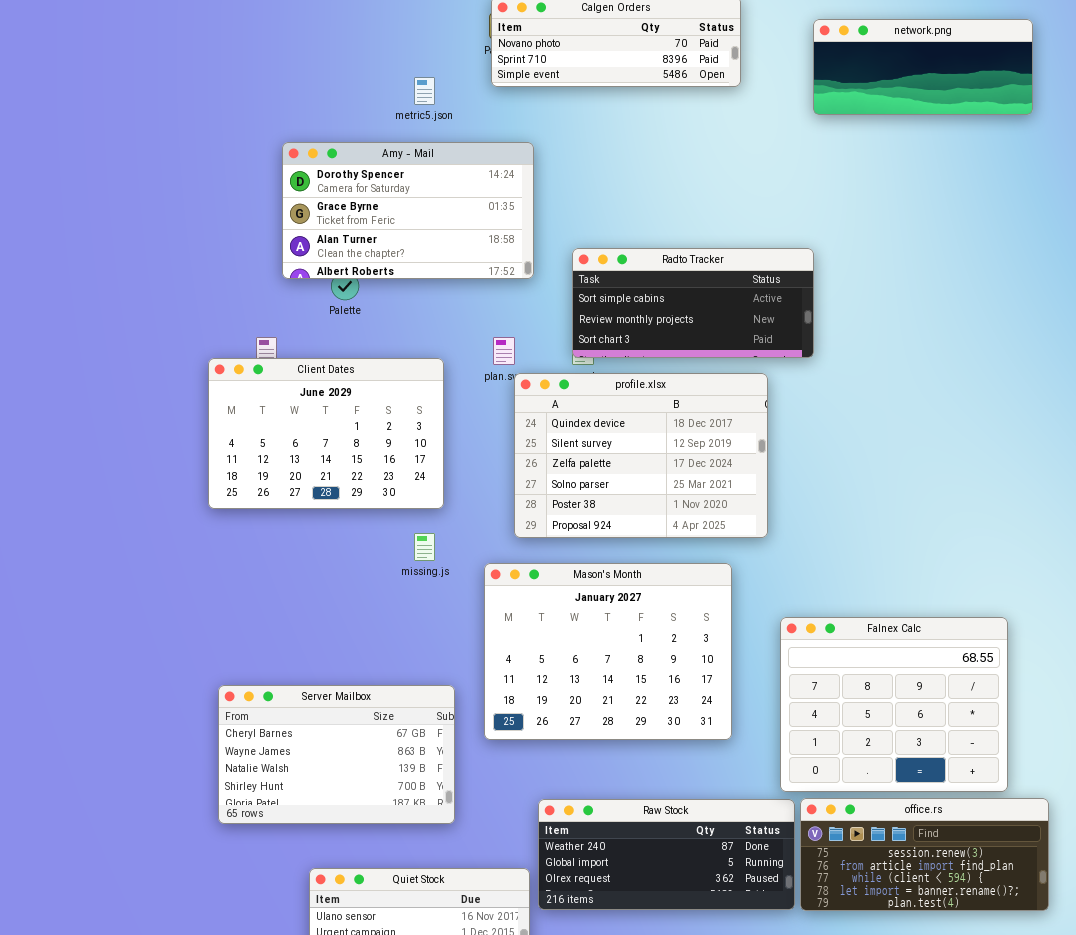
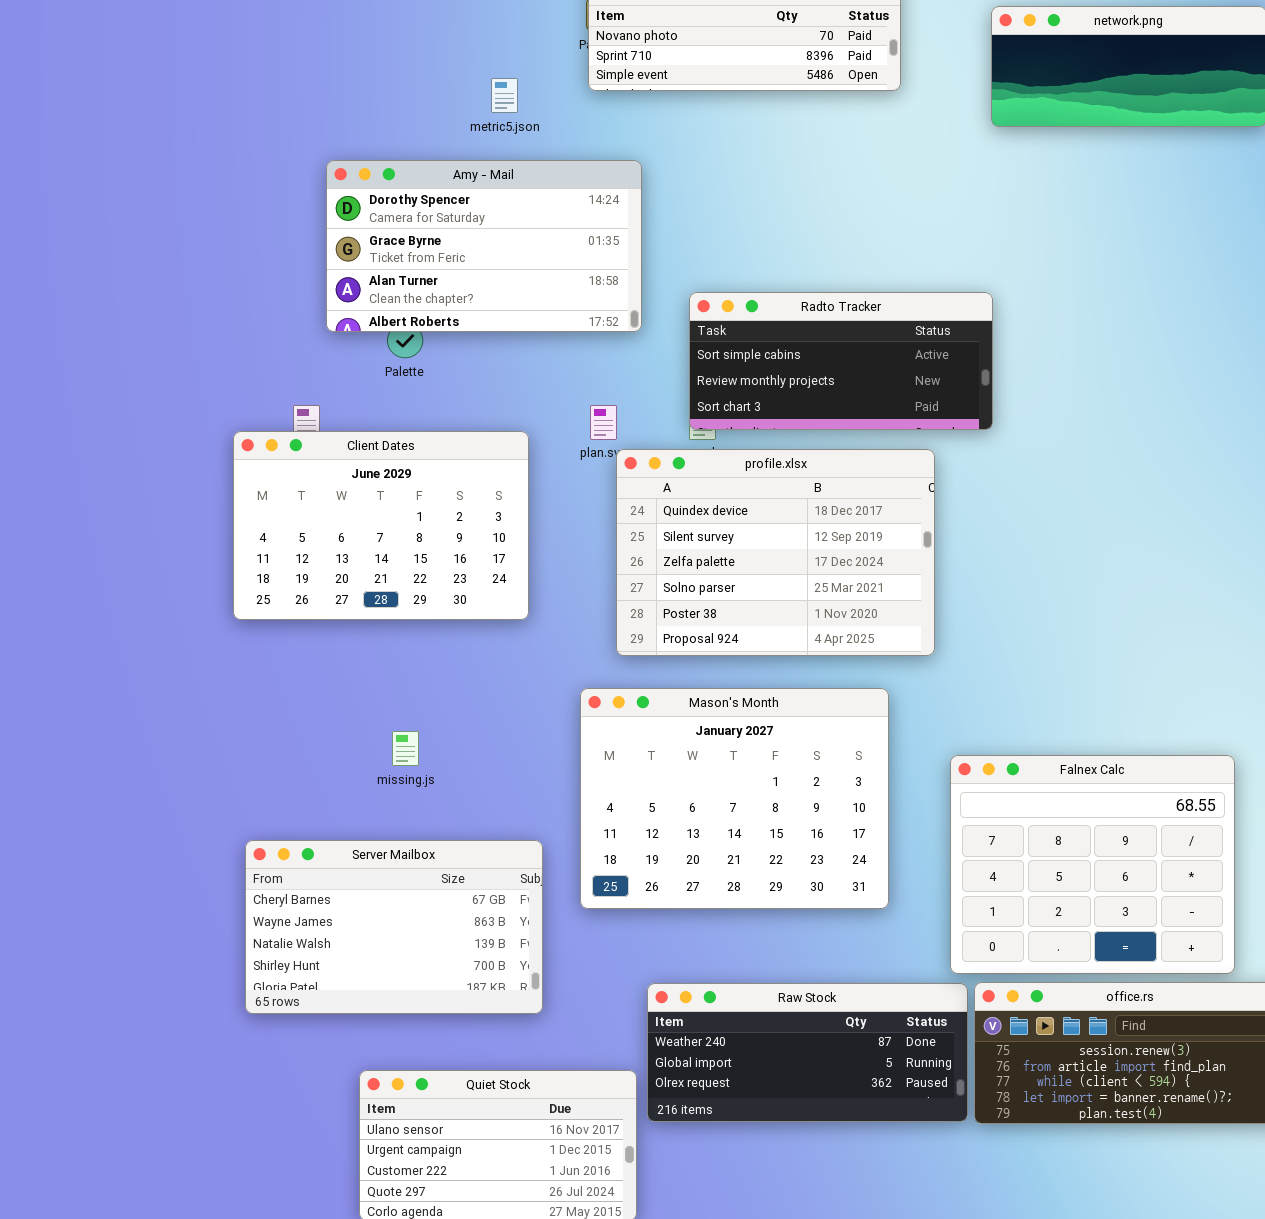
missing.js: [414,533,435,561] -> [392,731,419,766], moved

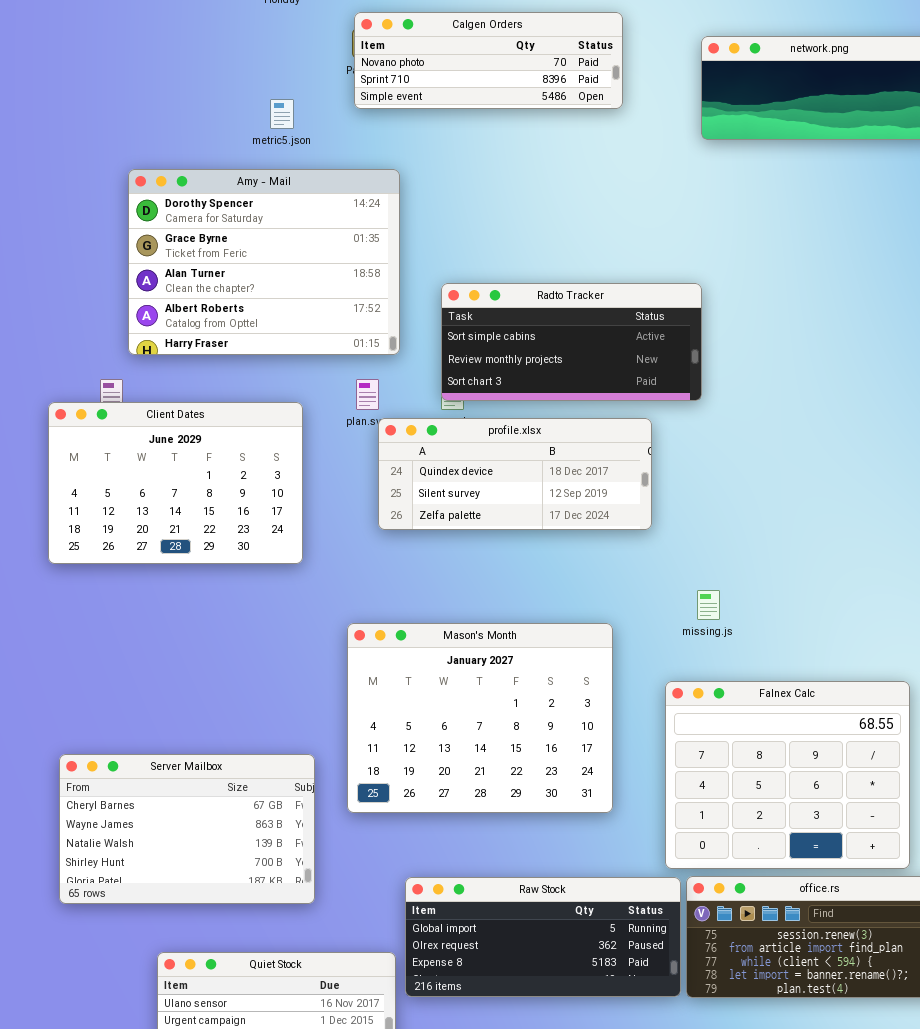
Amy - Mail: [326,160,642,332] -> [128,169,400,355], resized
profile.xlsx: [616,449,935,656] -> [378,418,652,530], resized
missing.js: [392,731,419,766] -> [697,590,720,620], moved
Raw Stock: [647,983,968,1122] -> [405,877,681,997], scrolled down 1 row

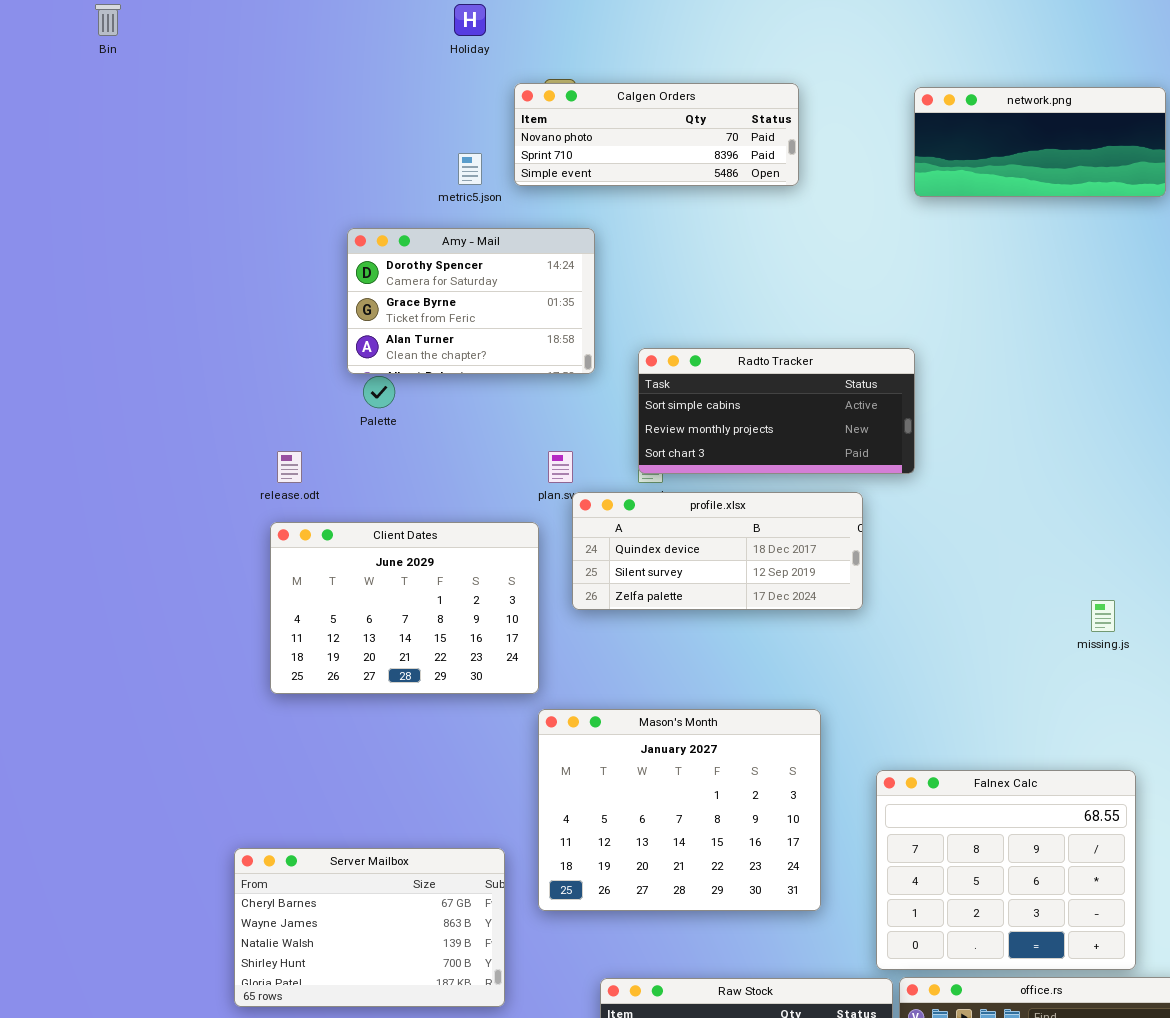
Calgen Orders: [354,12,623,109] -> [514,83,799,186], moved
Amy - Mail: [128,169,400,355] -> [347,228,595,374], resized
Client Dates: [48,402,303,564] -> [270,522,539,694], moved
missing.js: [697,590,720,620] -> [1091,600,1115,632], moved

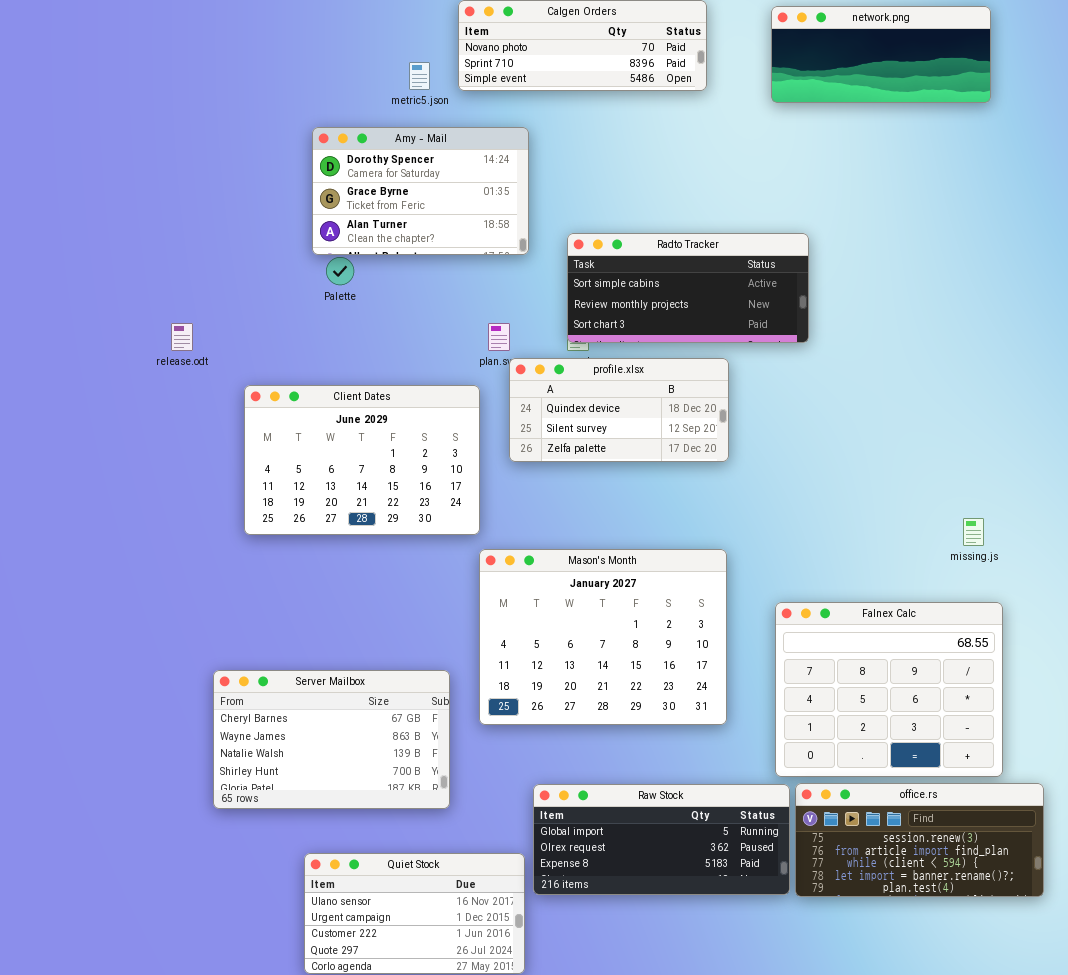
network.png: [914,87,1166,197] -> [771,6,991,103], moved
release.odt: [277,451,302,483] -> [171,323,193,351], moved
profile.xlsx: [572,492,863,610] -> [509,358,729,462], resized
missing.js: [1091,600,1115,632] -> [963,518,984,546], moved

